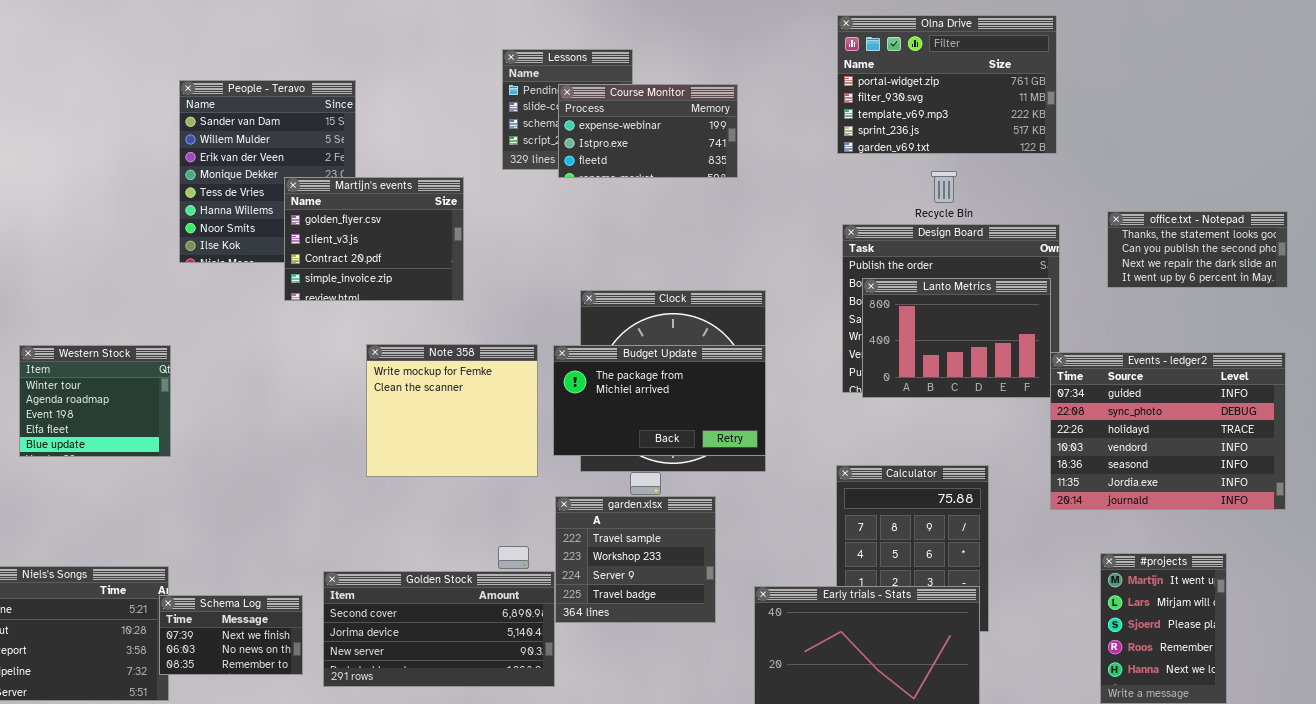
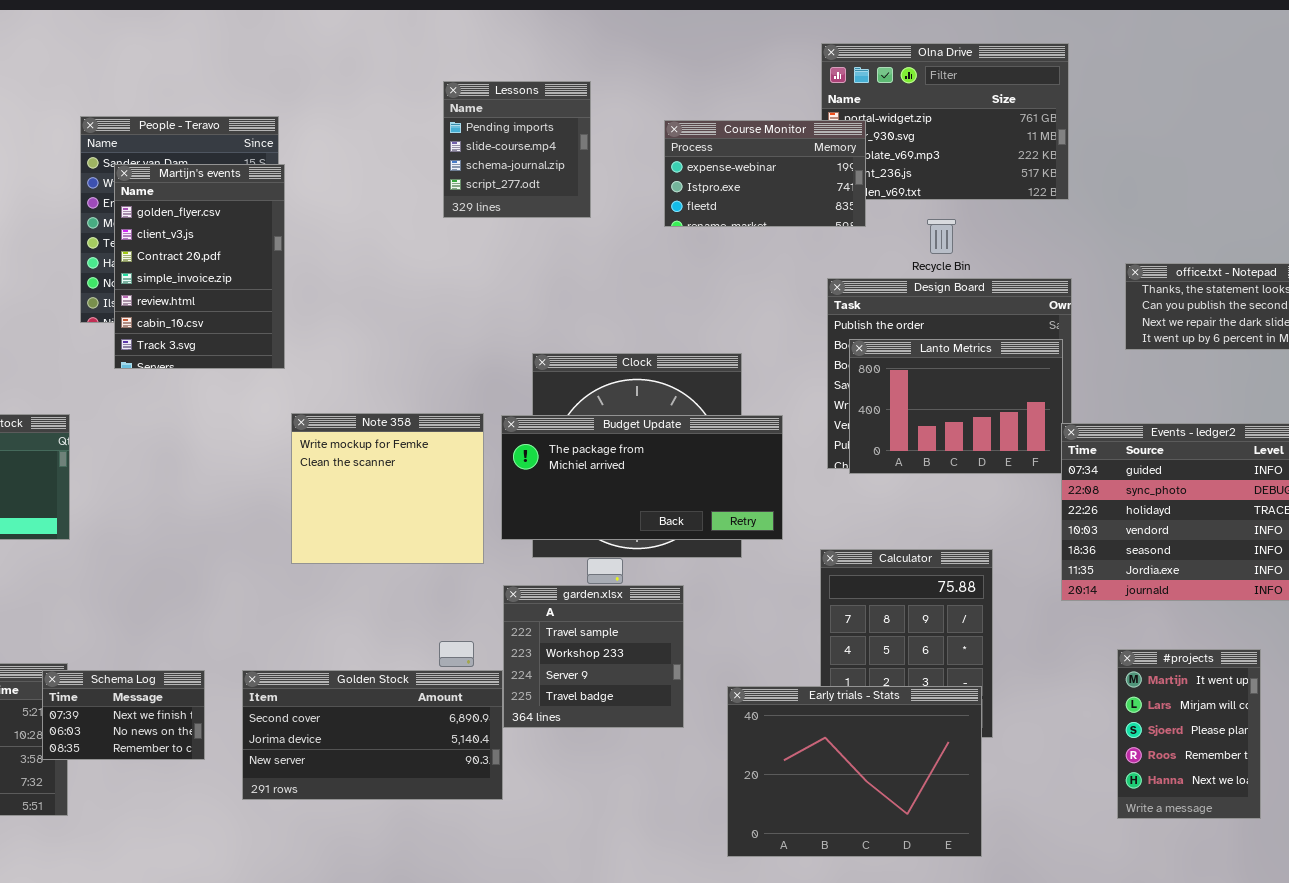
Course Monitor: [558,84,738,178] -> [664,120,866,227], moved
Martijn's events: [284,177,464,301] -> [114,164,285,369], moved, resized
Budget Update: [553,345,766,456] -> [501,415,783,540], resized
Schema Log: [159,595,303,675] -> [42,670,205,760], moved

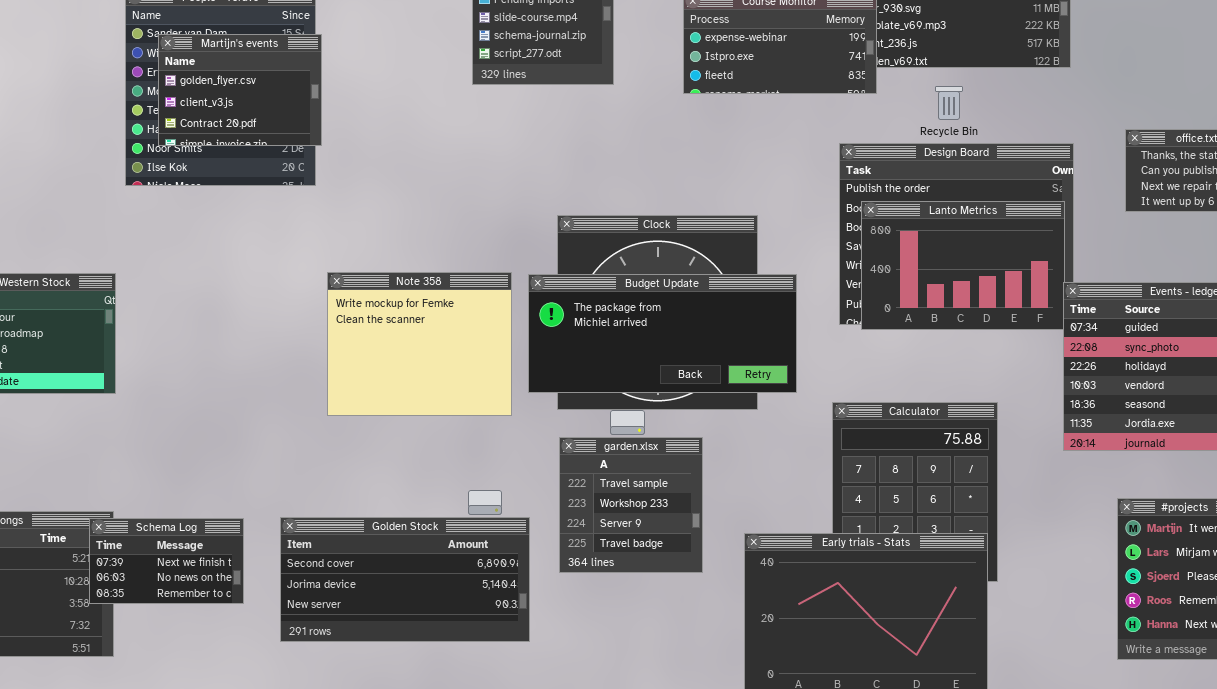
Martijn's events: [114,164,285,369] -> [158,34,322,146], resized
garden.xlsx: [503,585,684,728] -> [559,437,703,573], resized

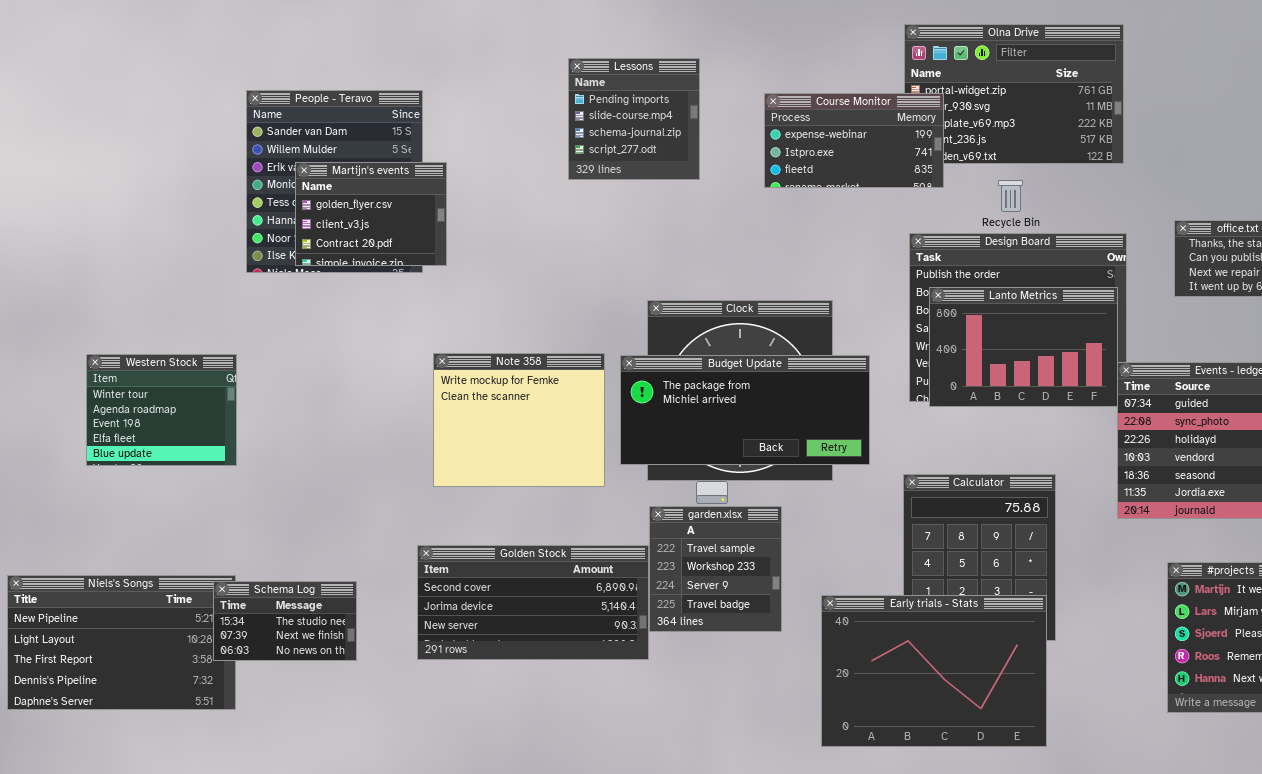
Martijn's events: [158,34,322,146] -> [295,162,447,266], moved
Golden Stock: [280,517,530,642] -> [417,545,649,660], moved
Schema Log: [89,518,244,604] -> [213,581,357,661], scrolled up 1 row

